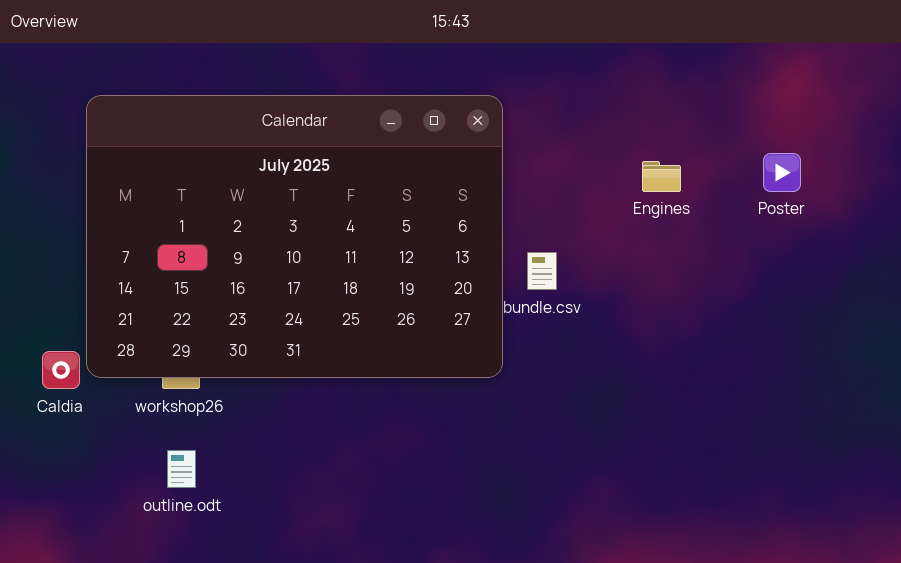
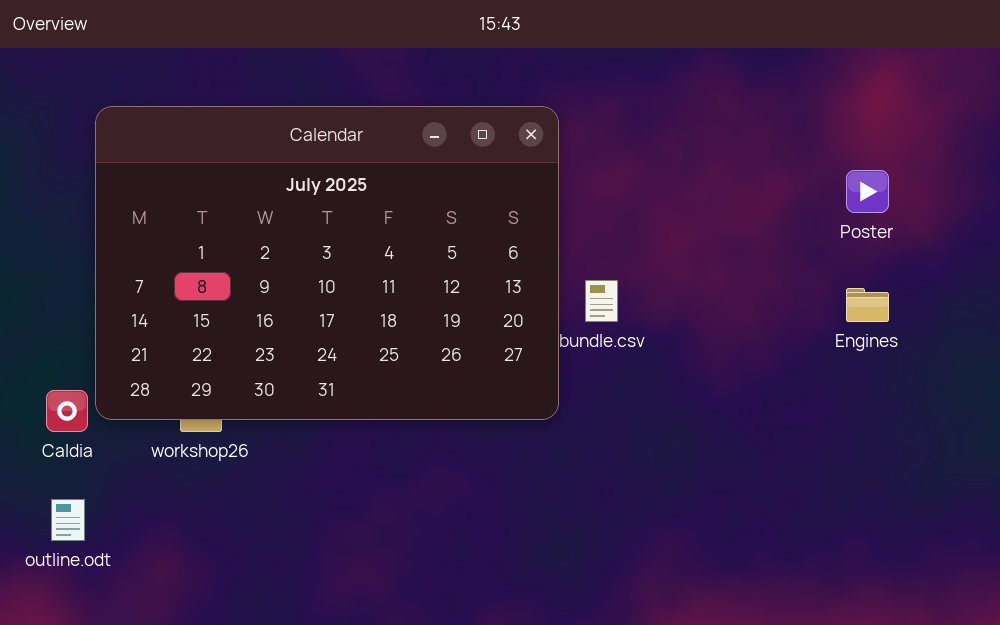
Engines: [642,161,681,192] -> [846,288,889,322], moved
outline.odt: [167,450,196,488] -> [51,499,85,541], moved

